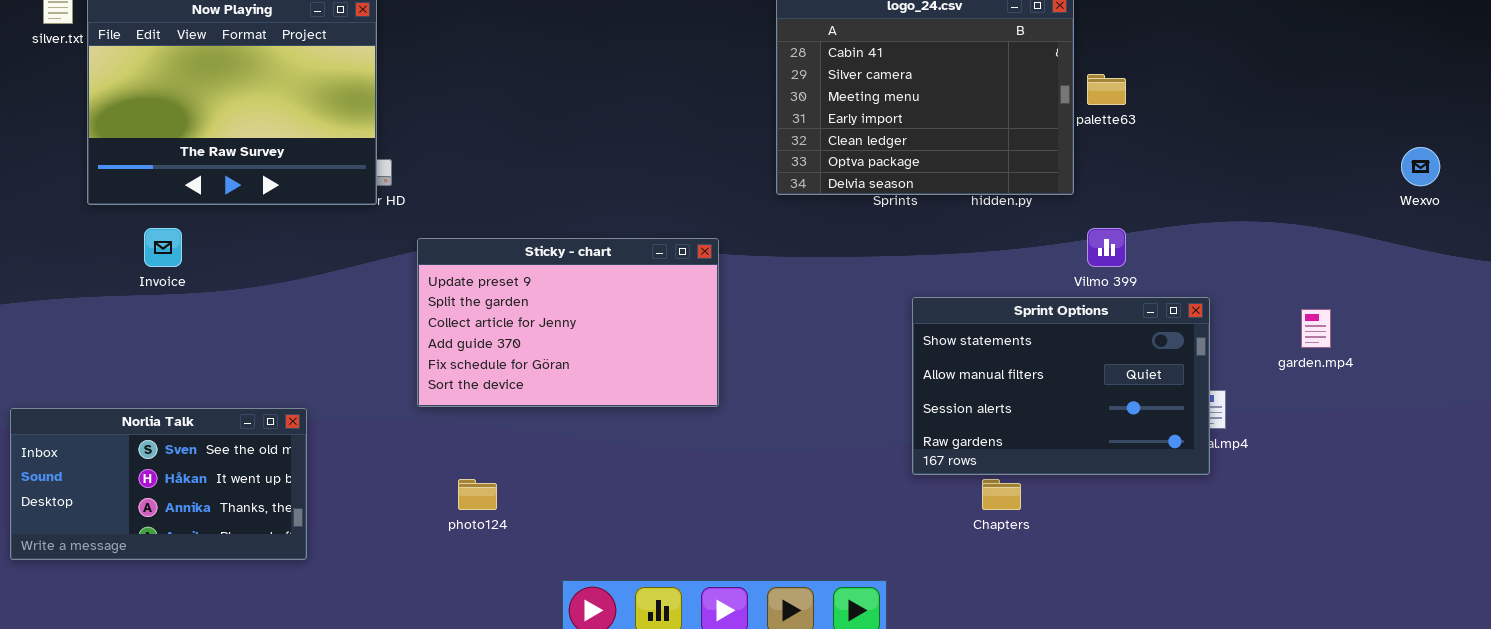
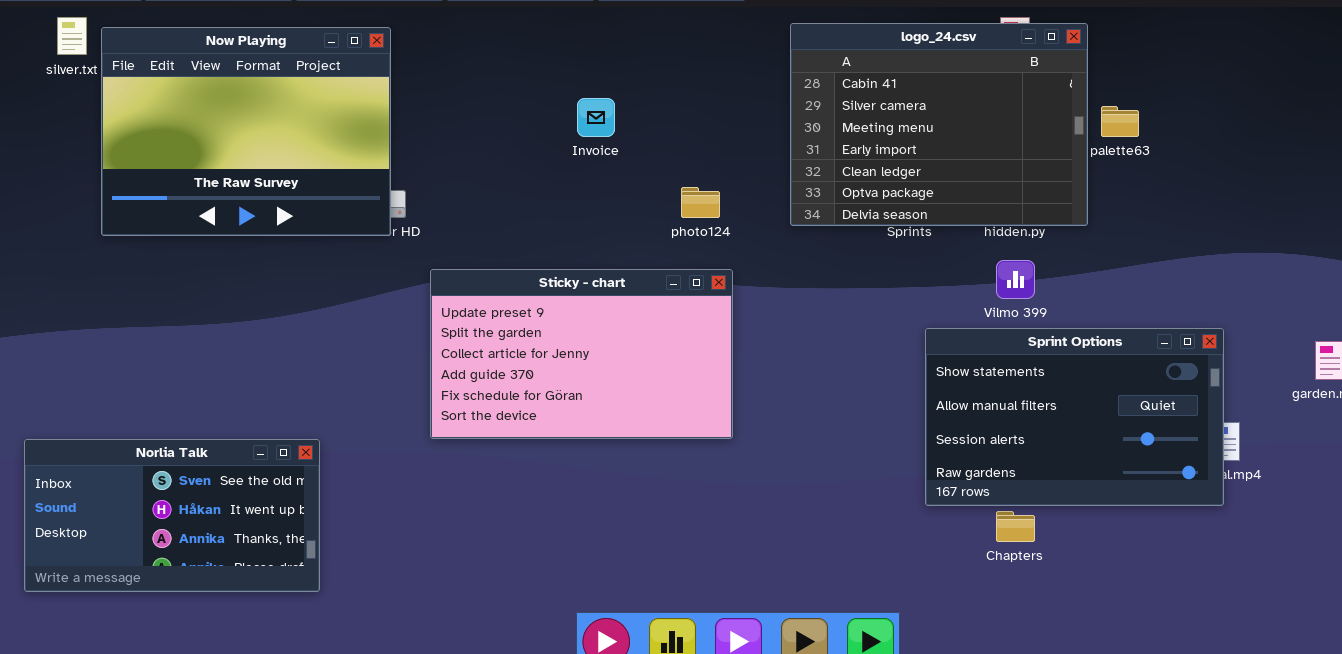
Invoice: [144,228,182,267] -> [577,98,615,137], moved
Vilmo 399: [1087,228,1126,267] -> [996,260,1035,299], moved
photo124: [458,479,497,510] -> [681,187,720,218], moved

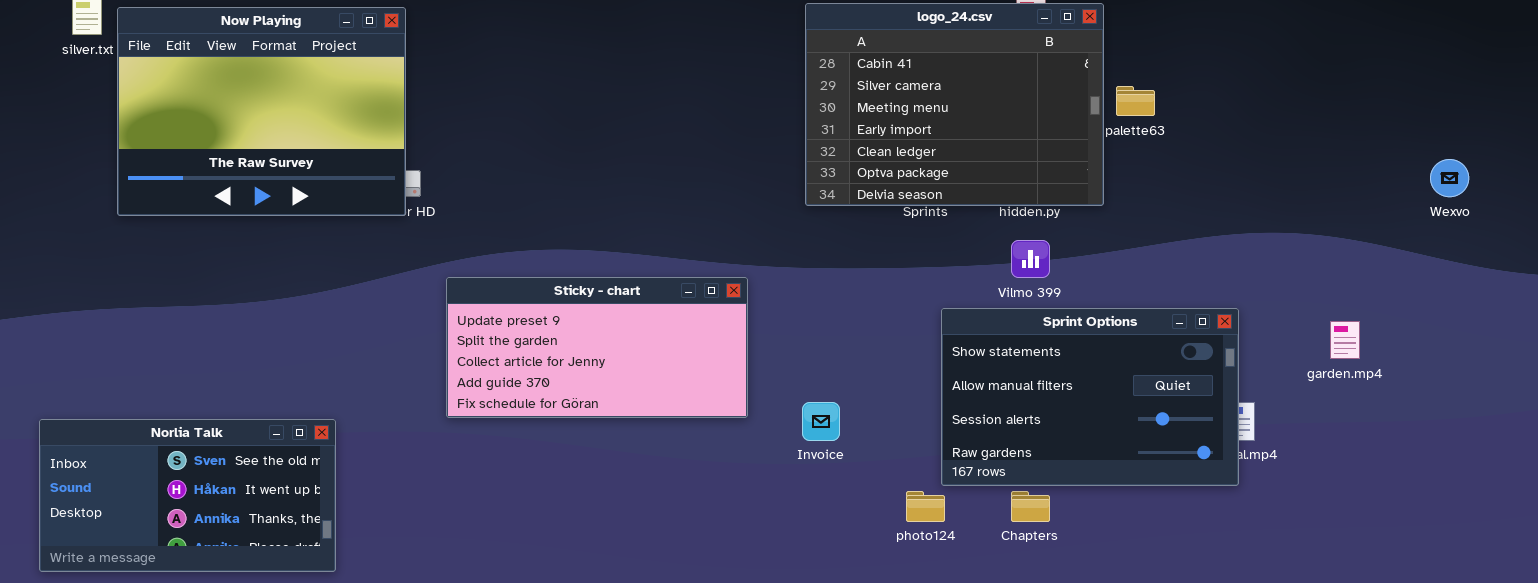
Invoice: [577,98,615,137] -> [802,402,840,441], moved
photo124: [681,187,720,218] -> [906,491,945,522], moved
Sticky - chart: [430,269,733,439] -> [446,277,748,418], resized

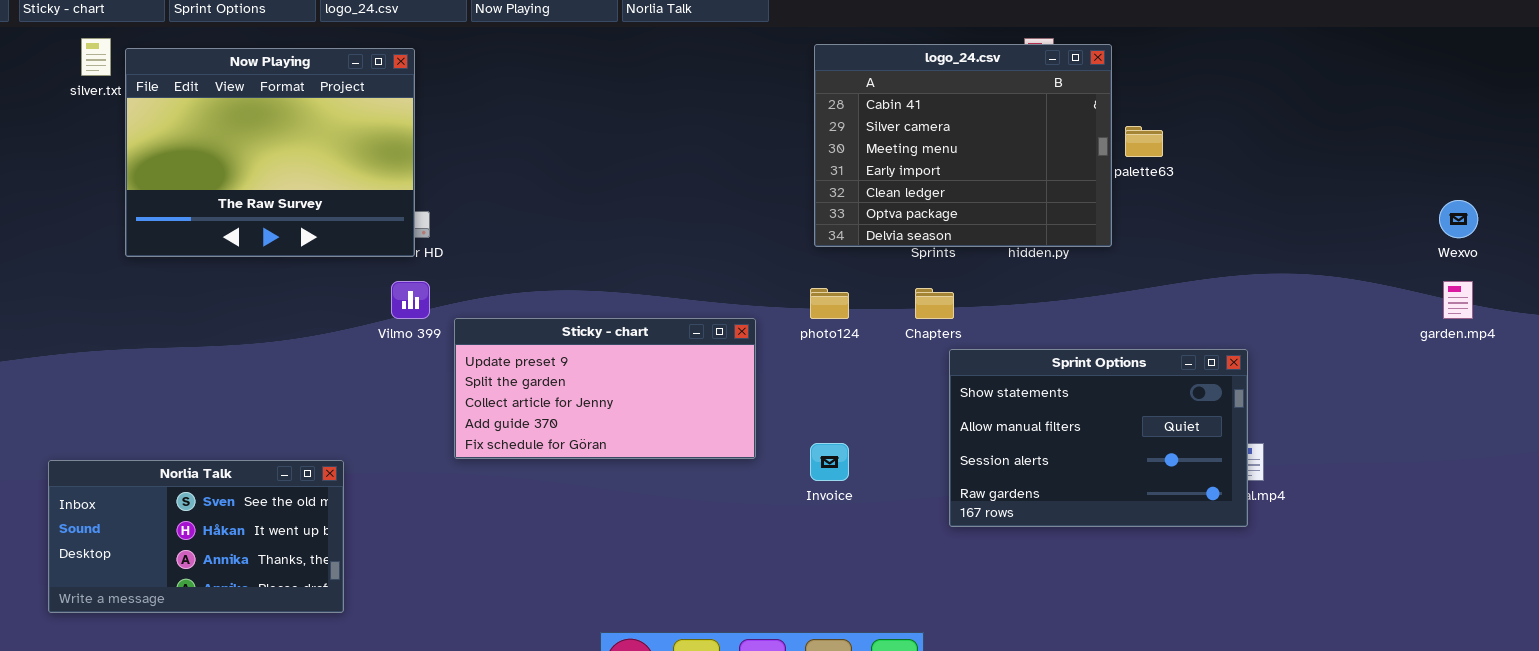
Vilmo 399: [1011,240,1050,278] -> [391,281,430,319], moved
garden.mp4: [1330,321,1360,359] -> [1443,281,1473,319], moved
photo124: [906,491,945,522] -> [810,288,849,319], moved
Chapters: [1011,491,1050,522] -> [915,288,954,319], moved

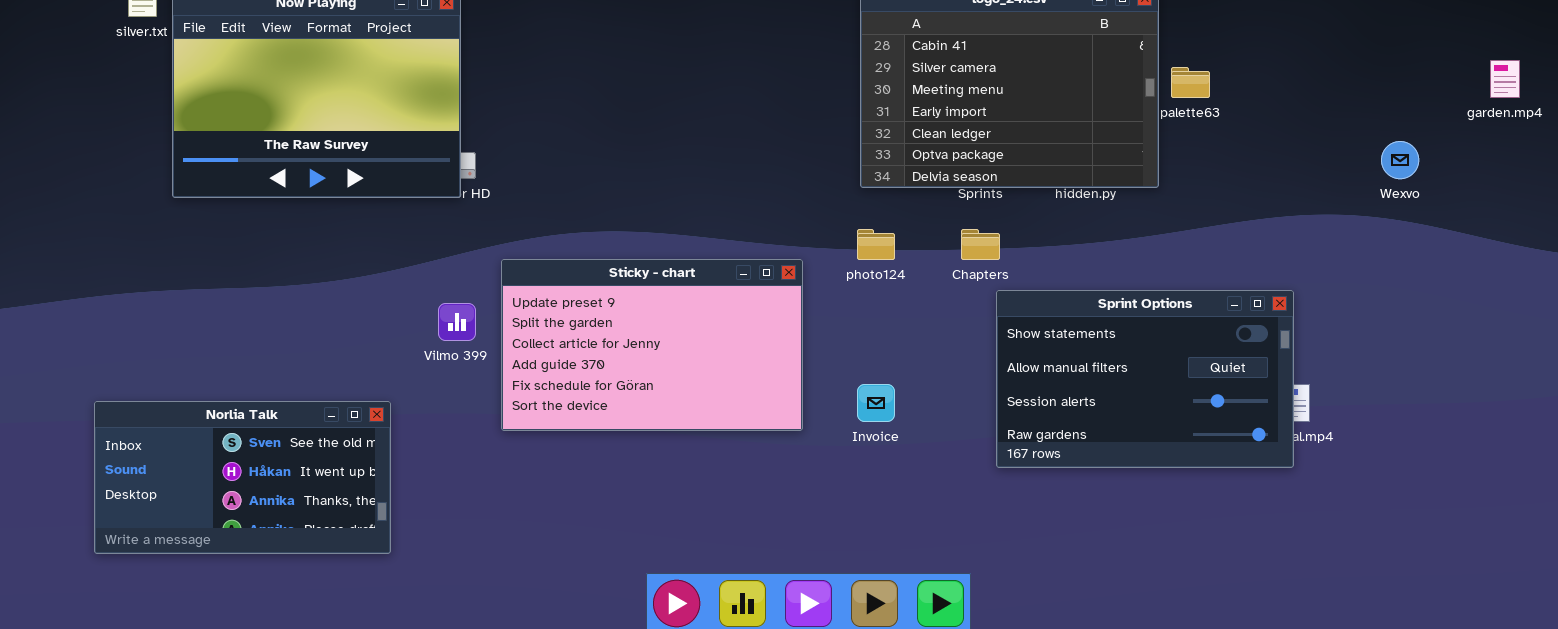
Wexvo: [1439,200,1478,238] -> [1381,141,1419,179], moved
Vilmo 399: [391,281,430,319] -> [438,303,476,341], moved
garden.mp4: [1443,281,1473,319] -> [1490,60,1520,98], moved
Sticky - chart: [454,318,756,459] -> [501,259,803,431], resized

